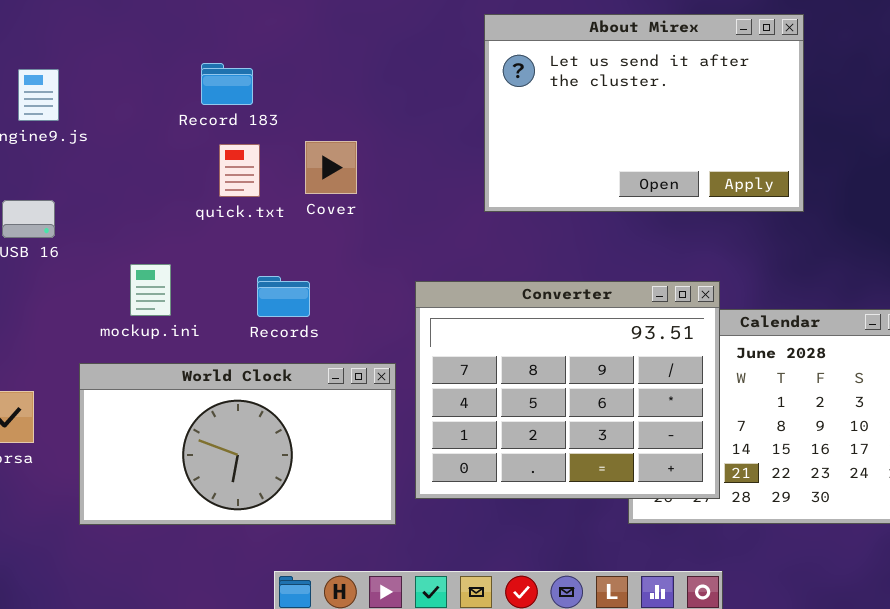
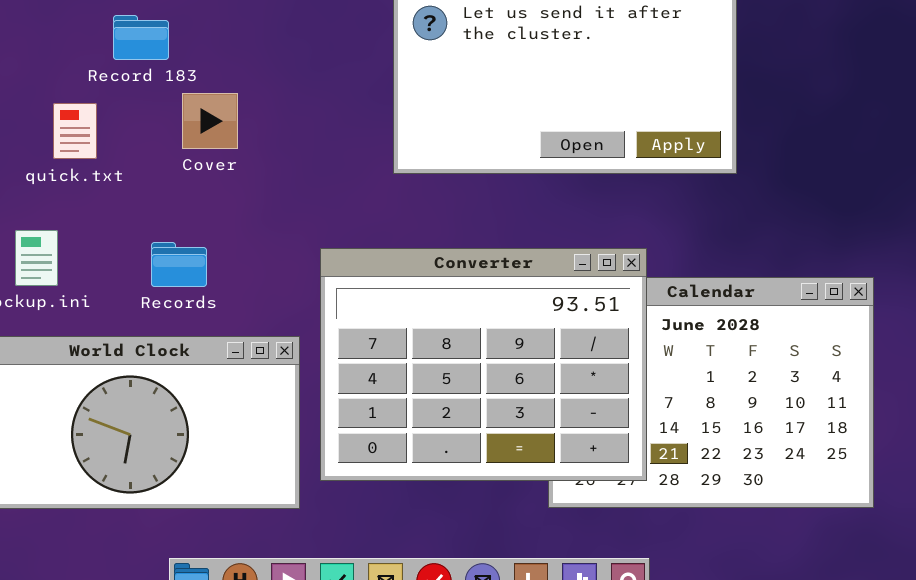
Record 183: [201,63,253,105] -> [113,15,169,60], moved
Cover: [305,141,357,194] -> [182,93,238,149], moved
quick.txt: [219,144,260,197] -> [53,103,97,159], moved

